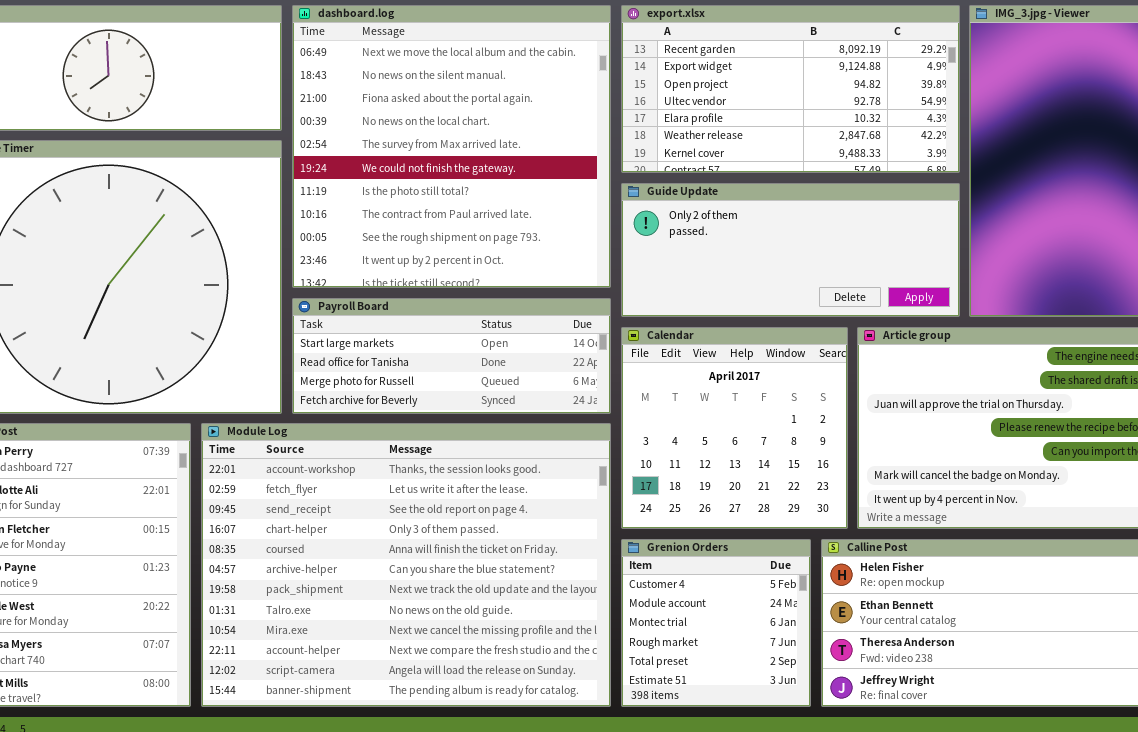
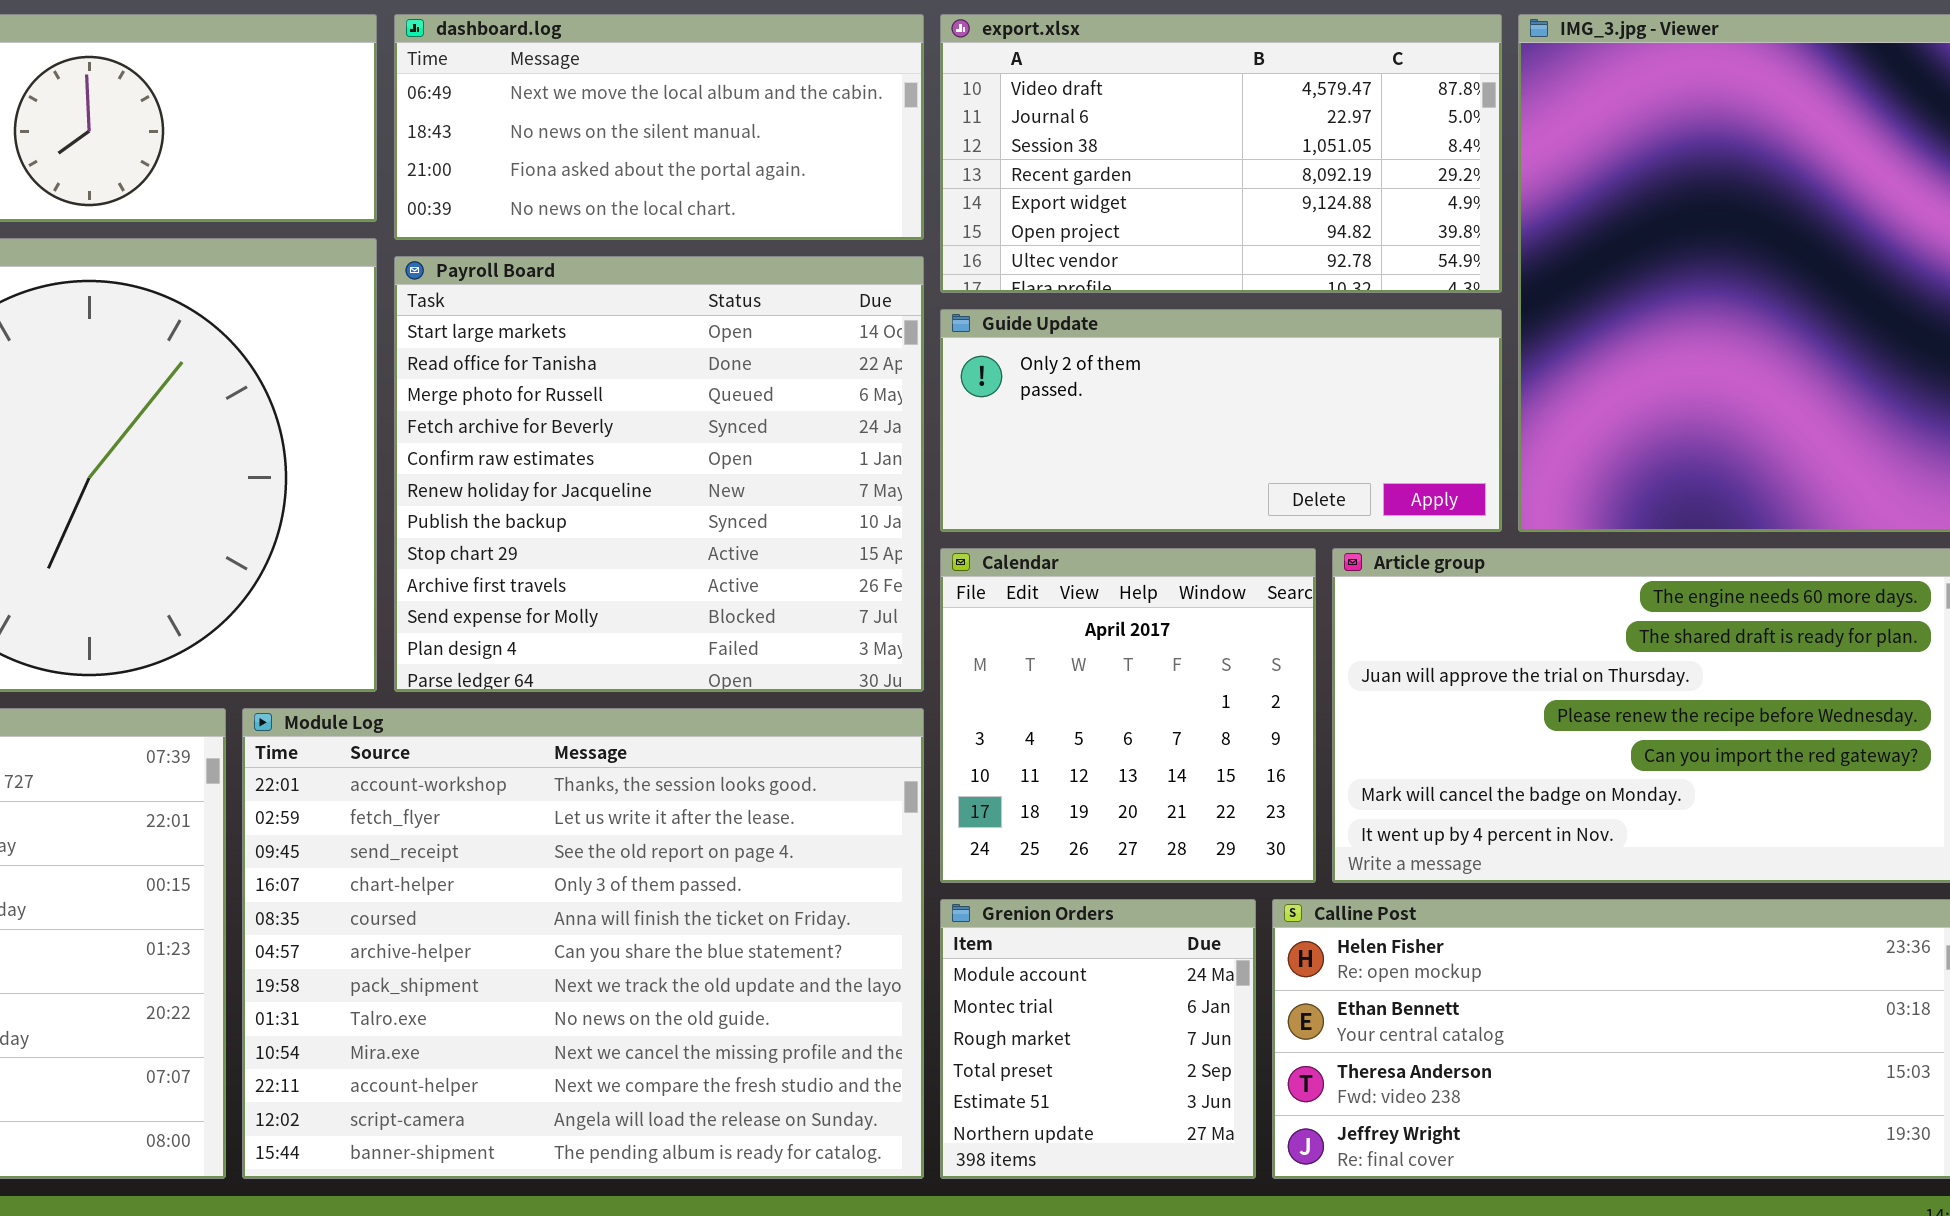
dashboard.log: [292,5,611,288] -> [394,14,924,240], resized
export.xlsx: [621,5,960,173] -> [940,14,1502,293], scrolled up 3 rows
Payroll Board: [292,298,611,414] -> [394,256,924,692], resized
Grenion Orders: [621,539,811,707] -> [940,899,1256,1179], scrolled down 1 row

